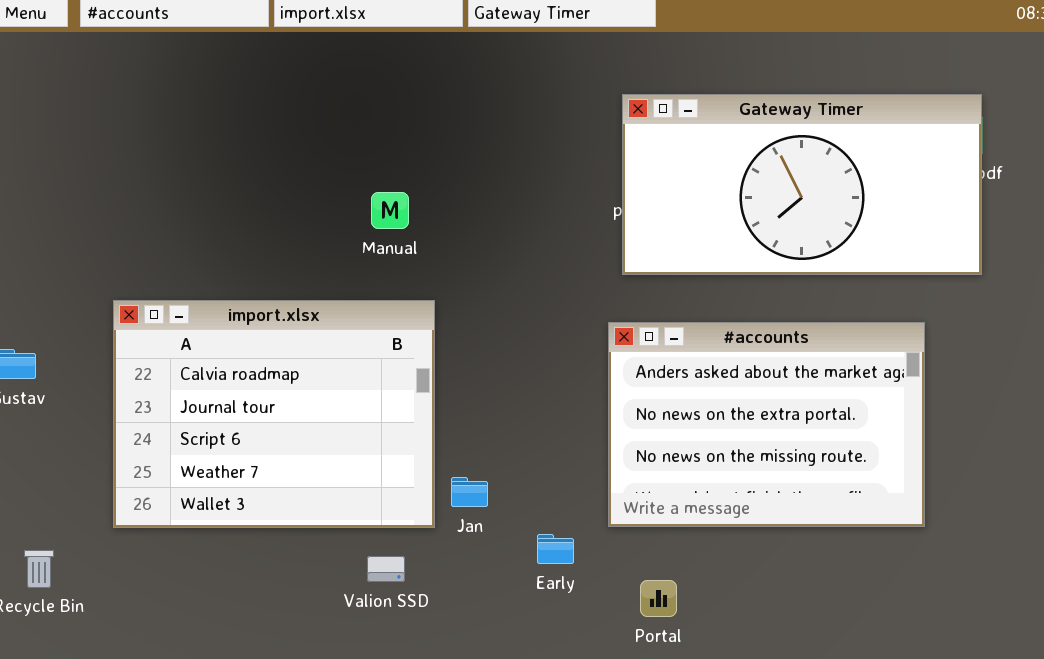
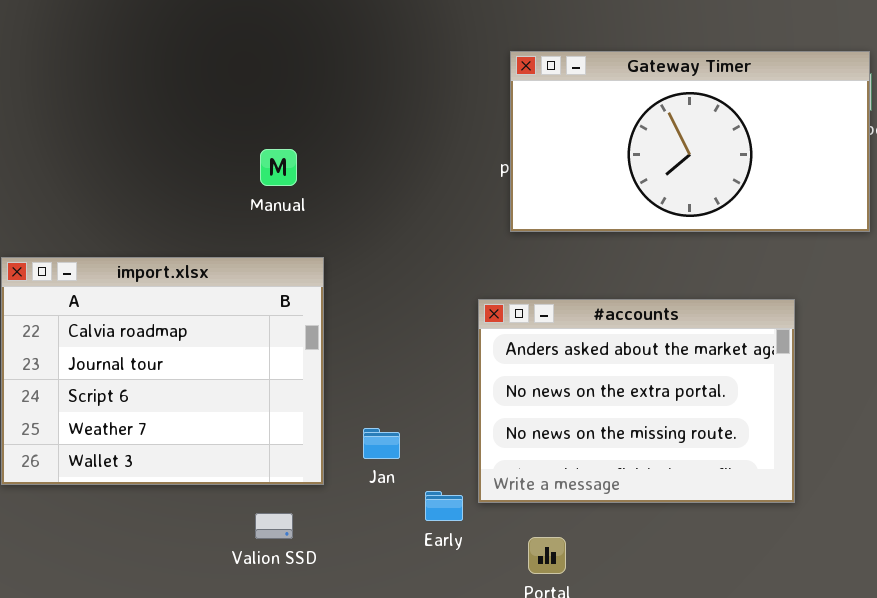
#accounts: [608,322,925,527] -> [478,299,795,503], moved
Jan: [451,477,488,507] -> [363,428,400,459], moved

